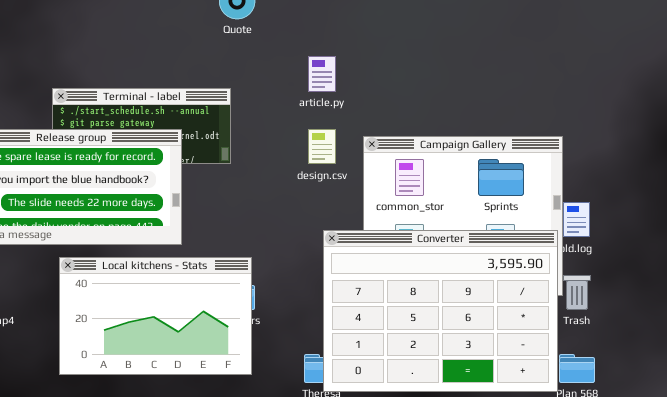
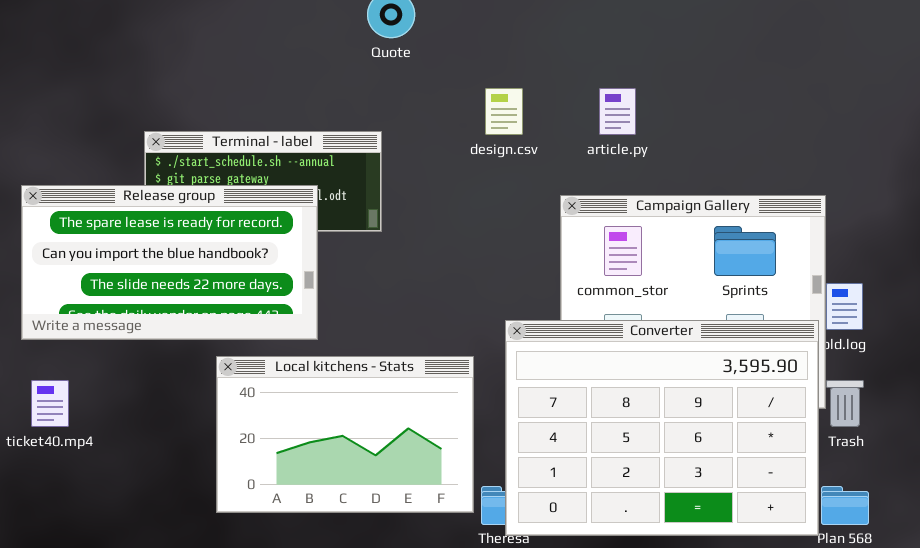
article.py: [308,56,336,92] -> [599,88,636,135], moved
design.csv: [308,129,336,164] -> [485,88,523,135], moved
Local kitchens - Stats: [59,257,252,375] -> [216,356,474,513], moved

